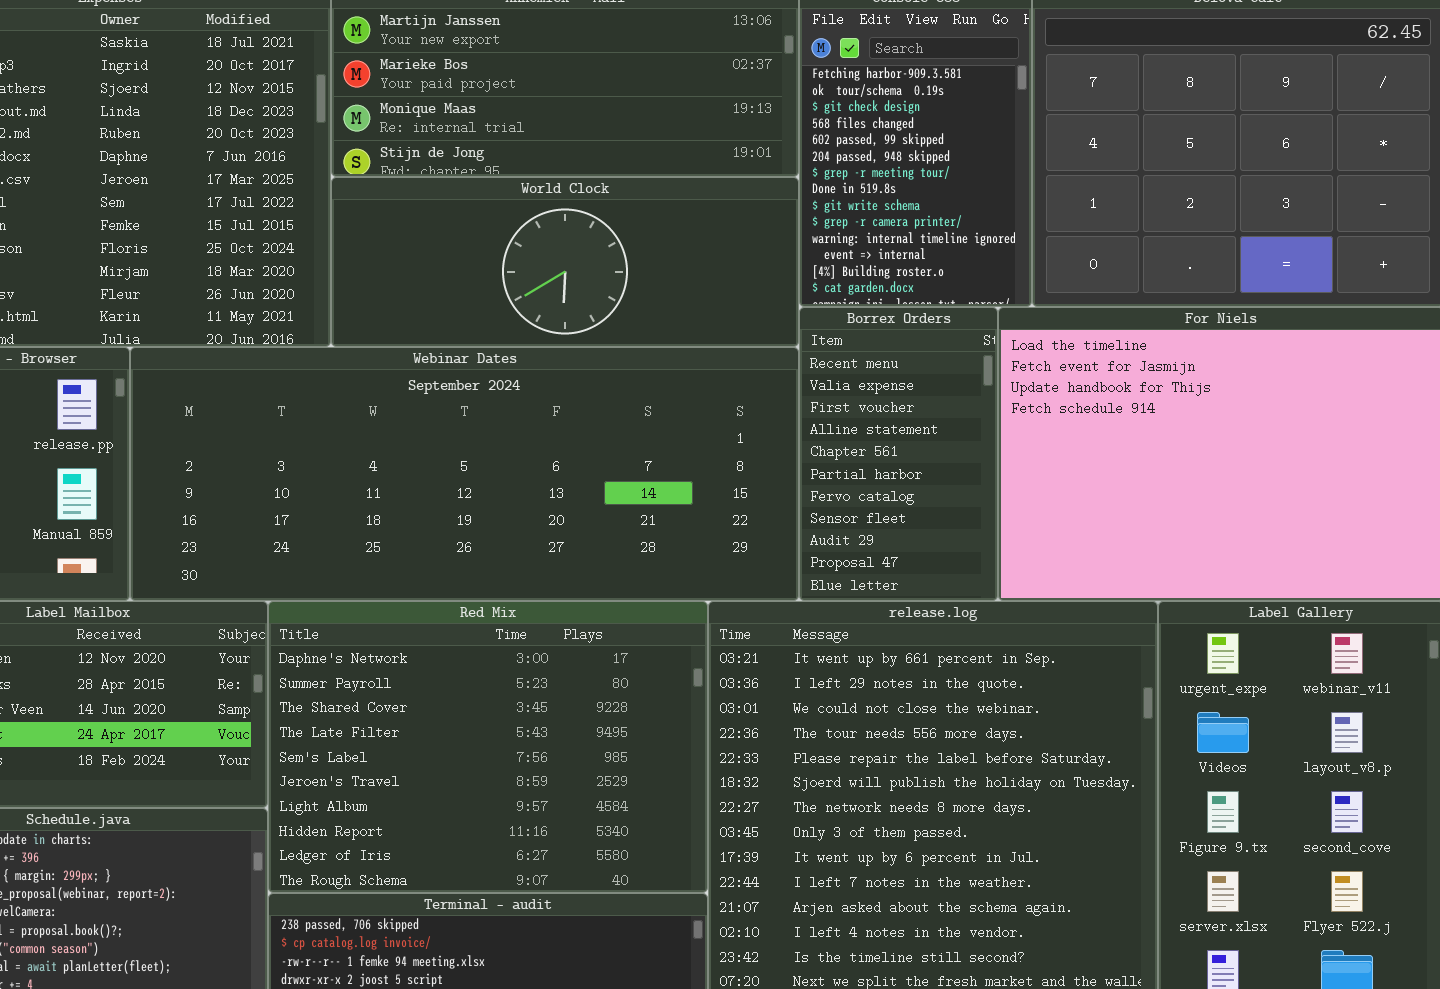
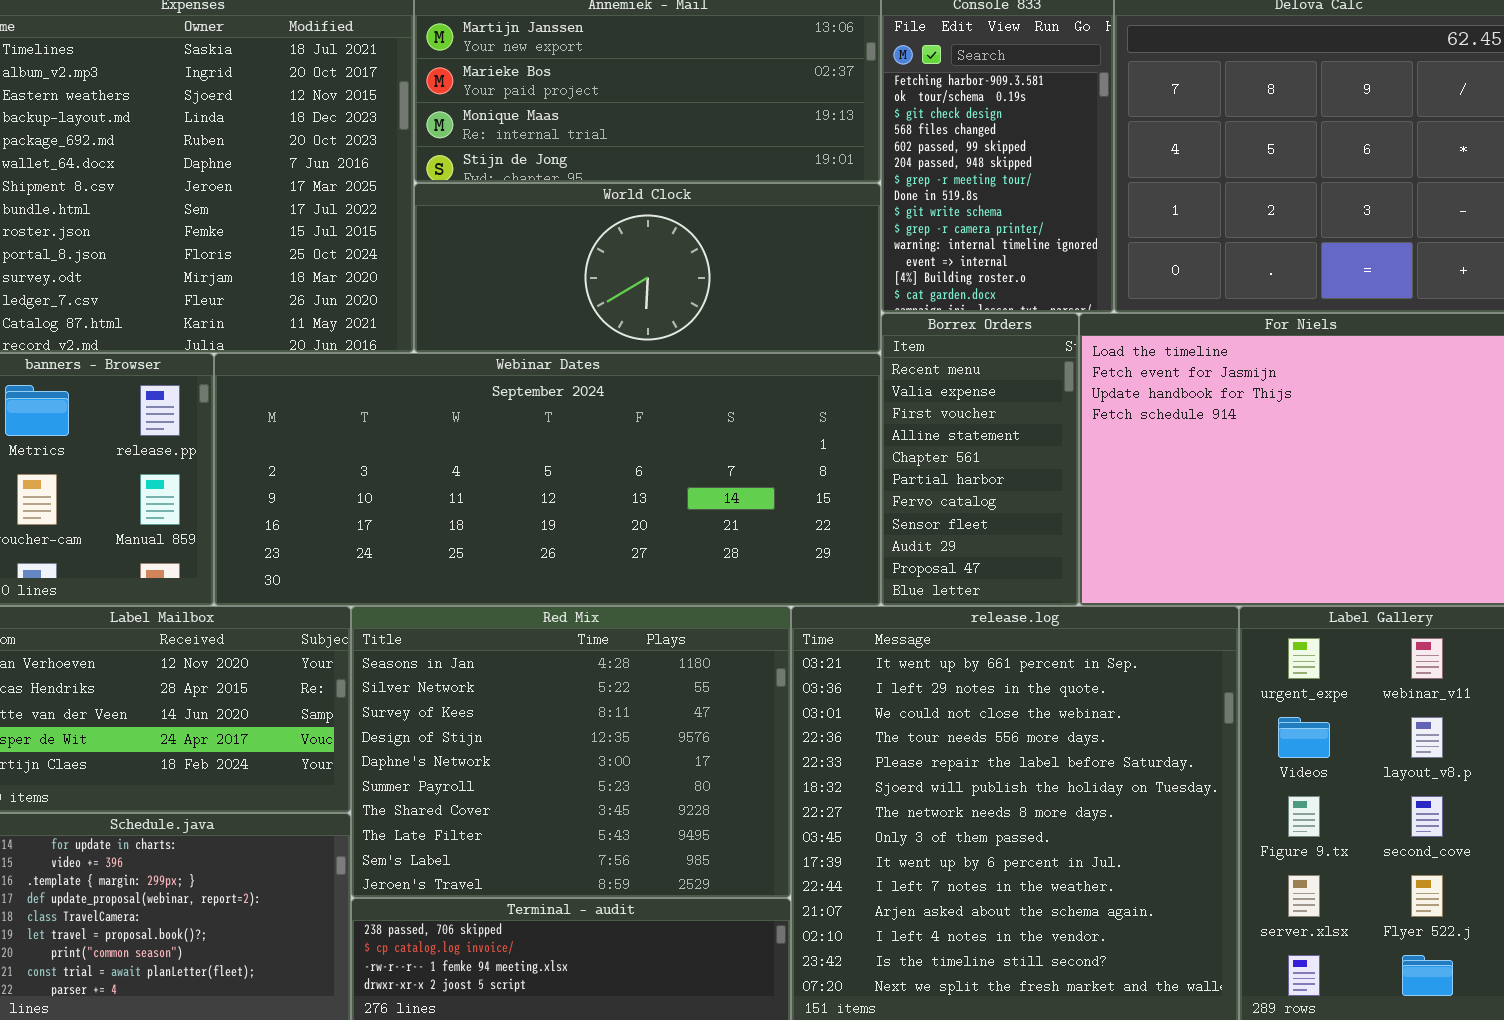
Red Mix: [268,601,708,893] -> [351,606,791,898], scrolled up 4 rows

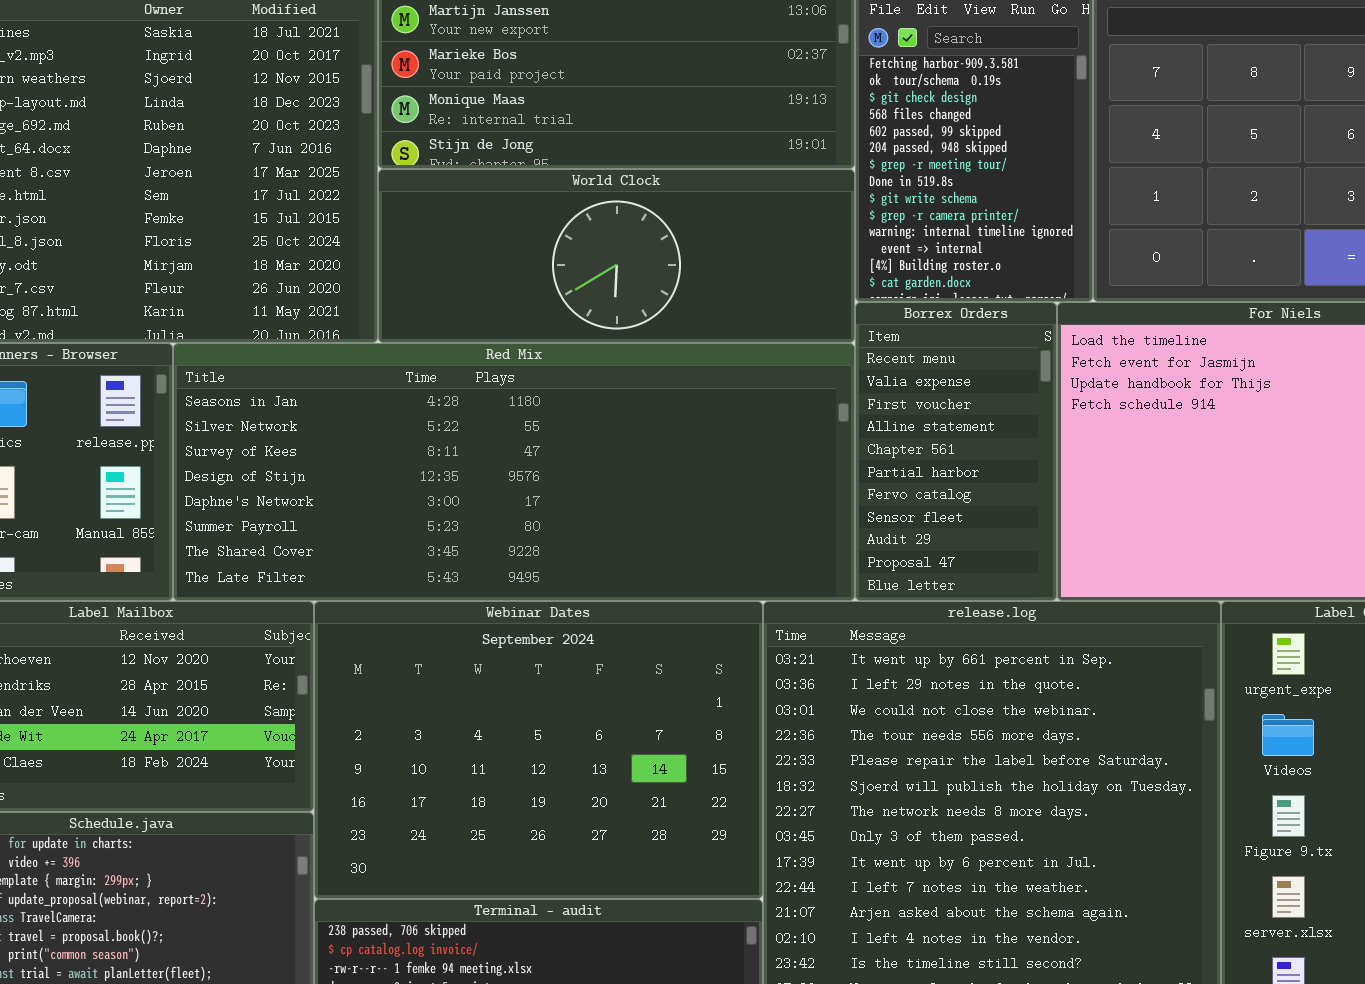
Webinar Dates: [214,353,881,606] -> [314,601,763,899], moved, resized
Red Mix: [351,606,791,898] -> [173,343,855,601], moved, resized

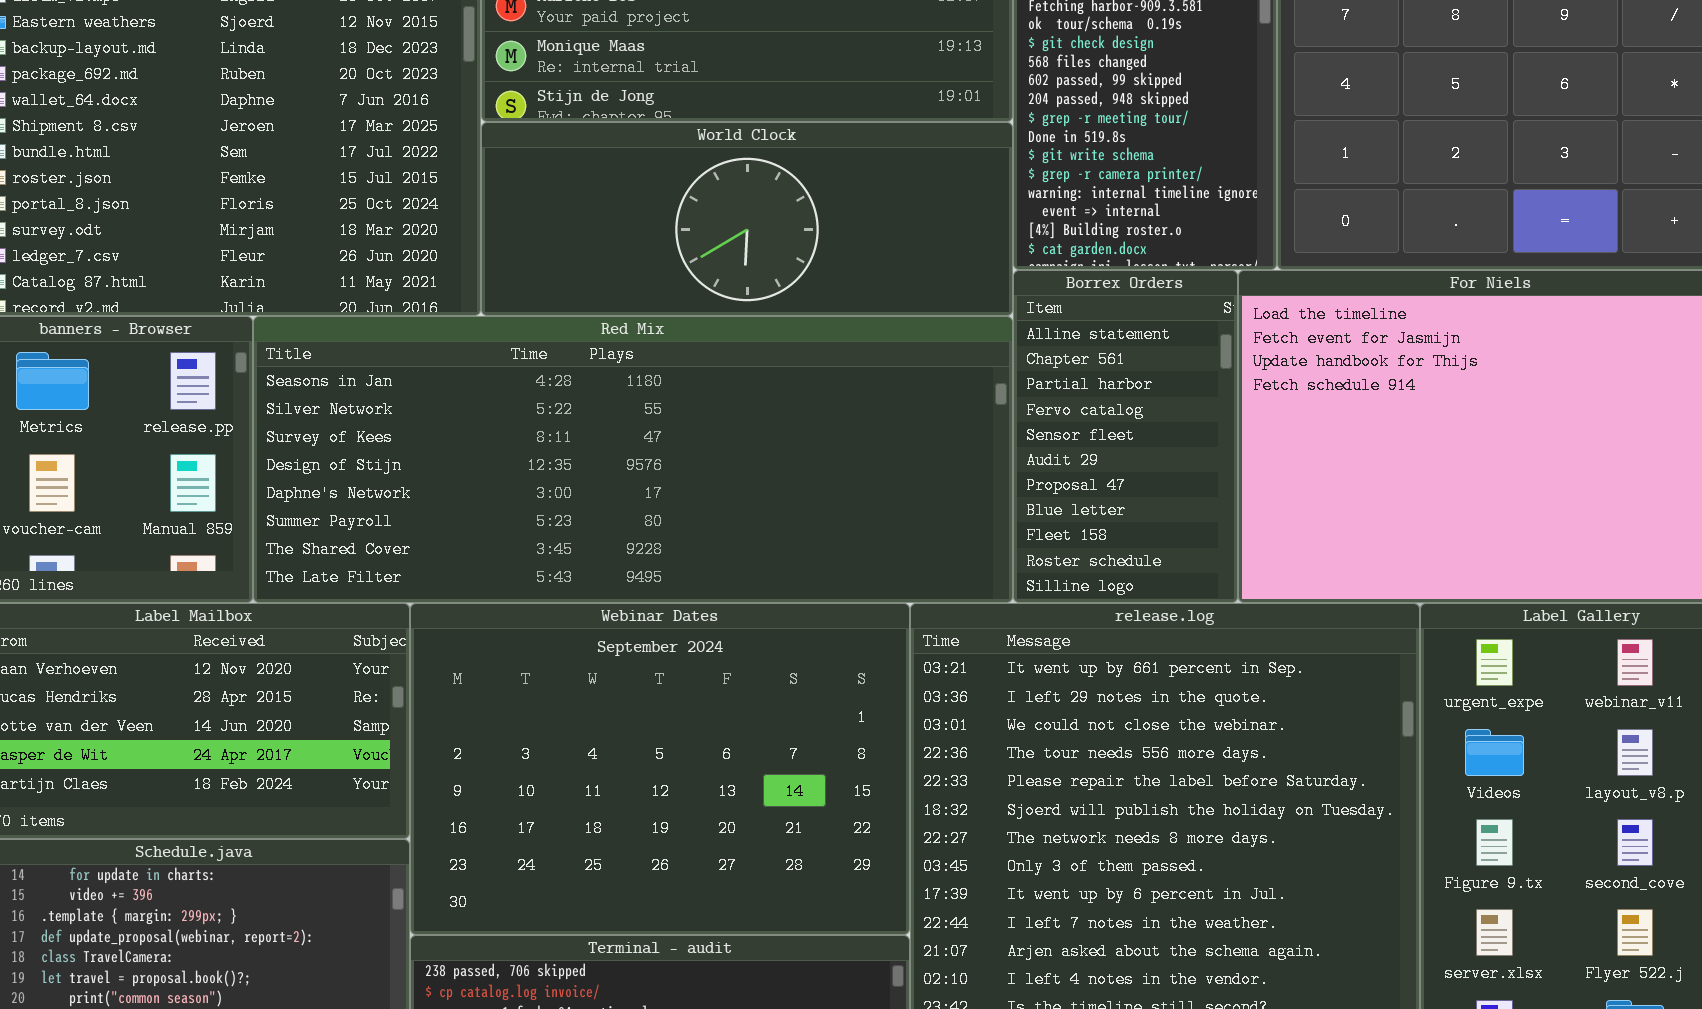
Borrex Orders: [855,302,1057,601] -> [1013,270,1238,603], scrolled down 3 rows

